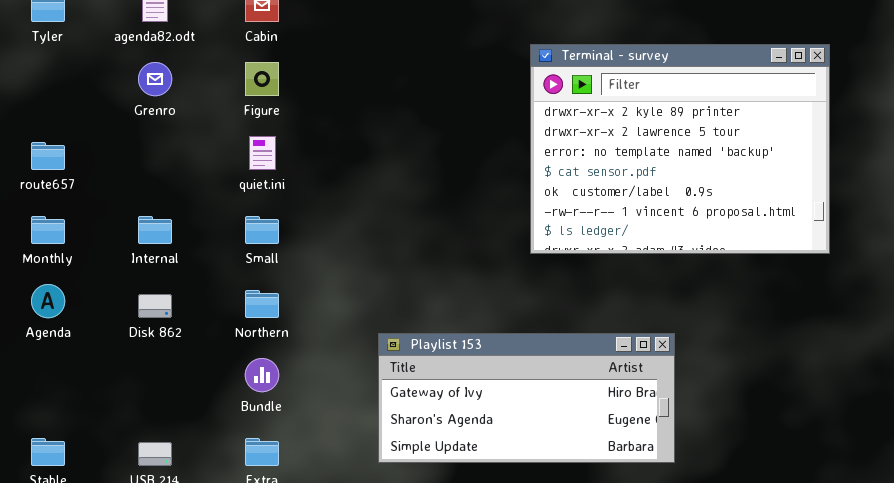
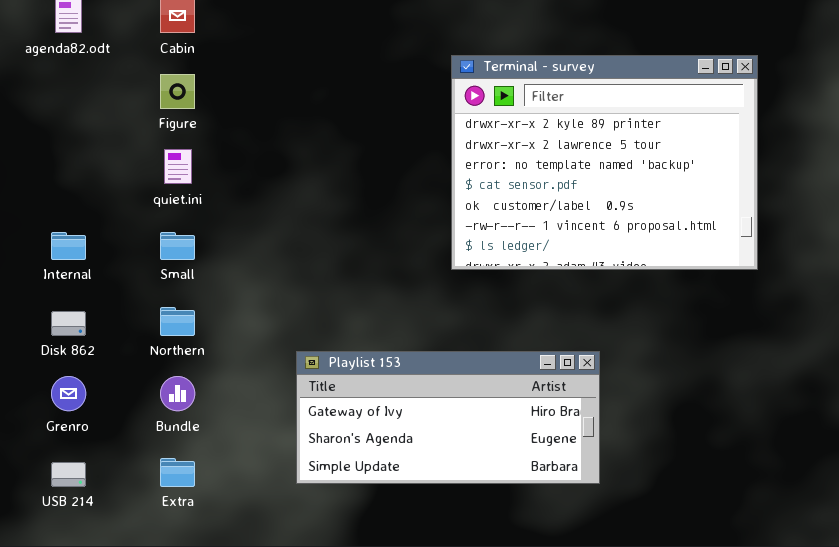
Grenro: [138,62,172,96] -> [51,376,86,411], moved

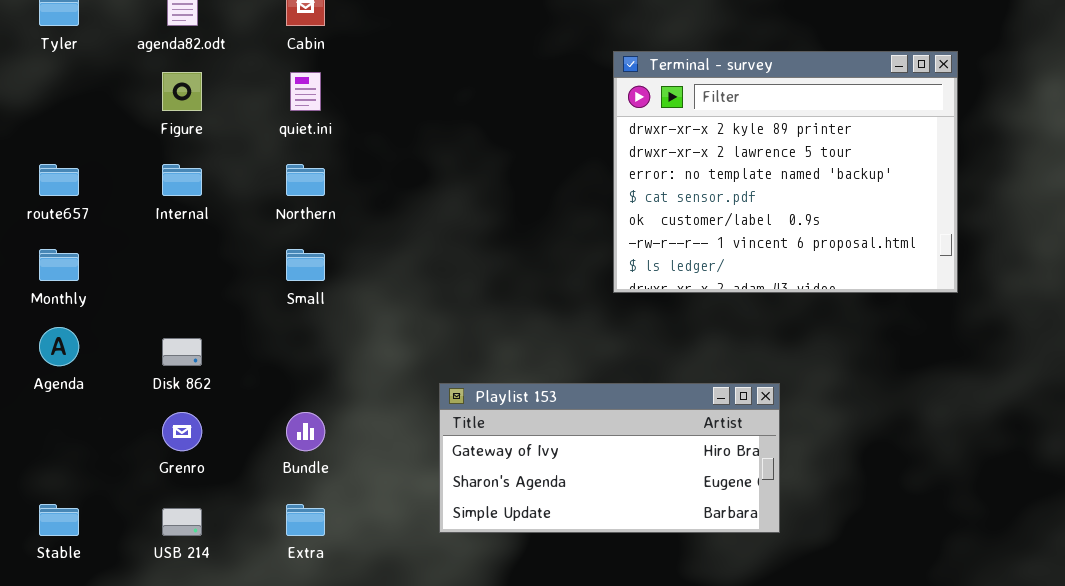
Figure: [160,74,195,109] -> [162,72,202,111], moved
quiet.ini: [164,149,192,184] -> [290,72,321,111], moved
Internal: [51,232,86,260] -> [162,164,202,196], moved
Northern: [160,307,195,336] -> [286,164,325,196], moved

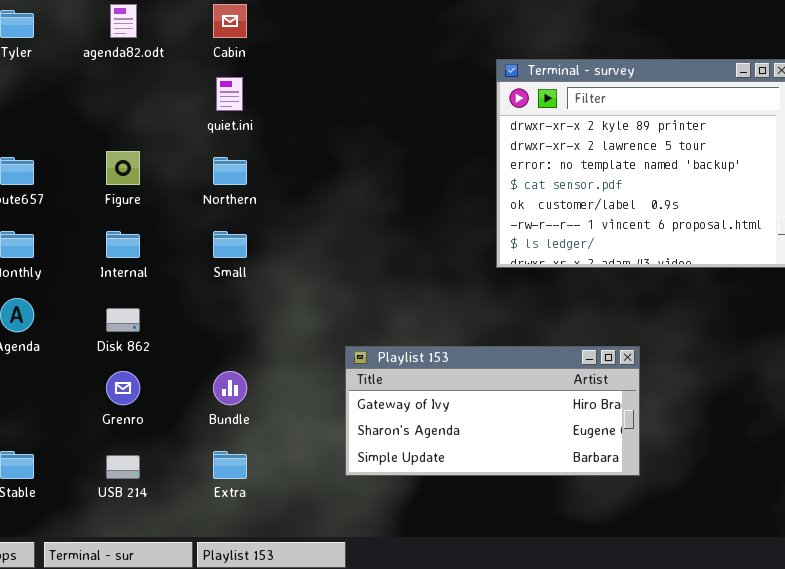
Figure: [162,72,202,111] -> [106,151,140,185], moved
Internal: [162,164,202,196] -> [106,231,140,258], moved

